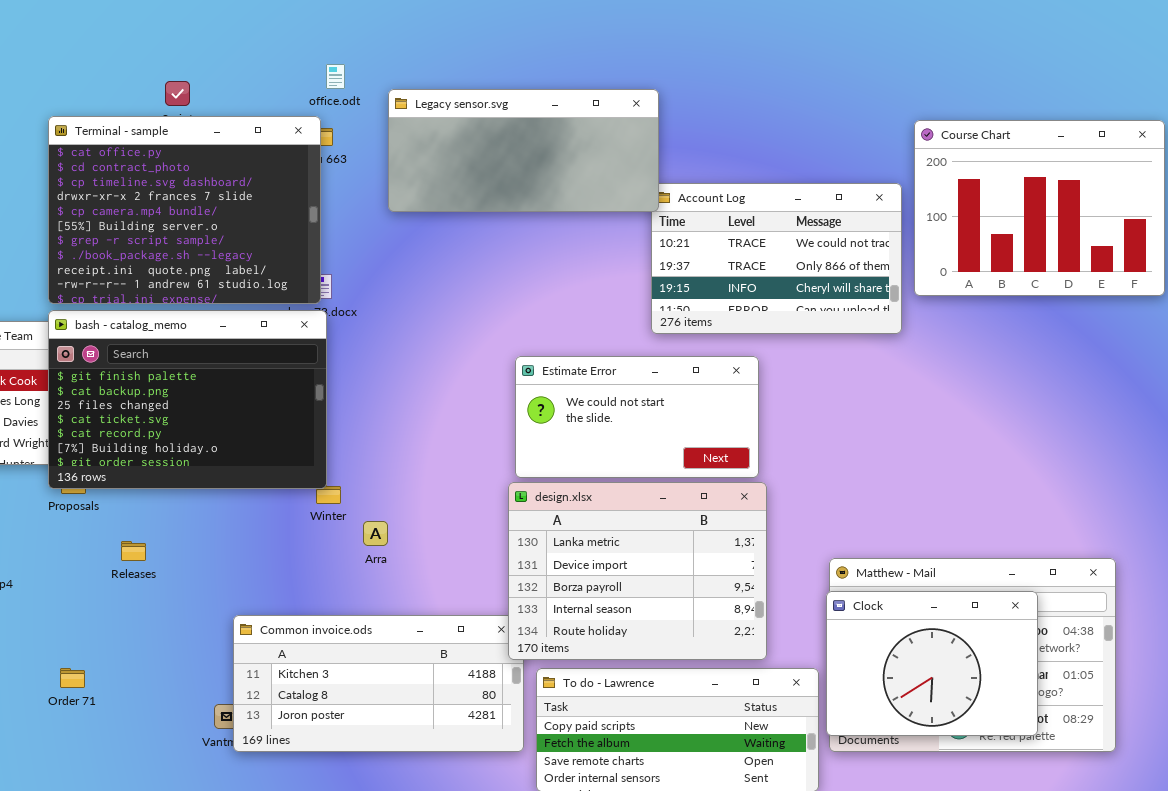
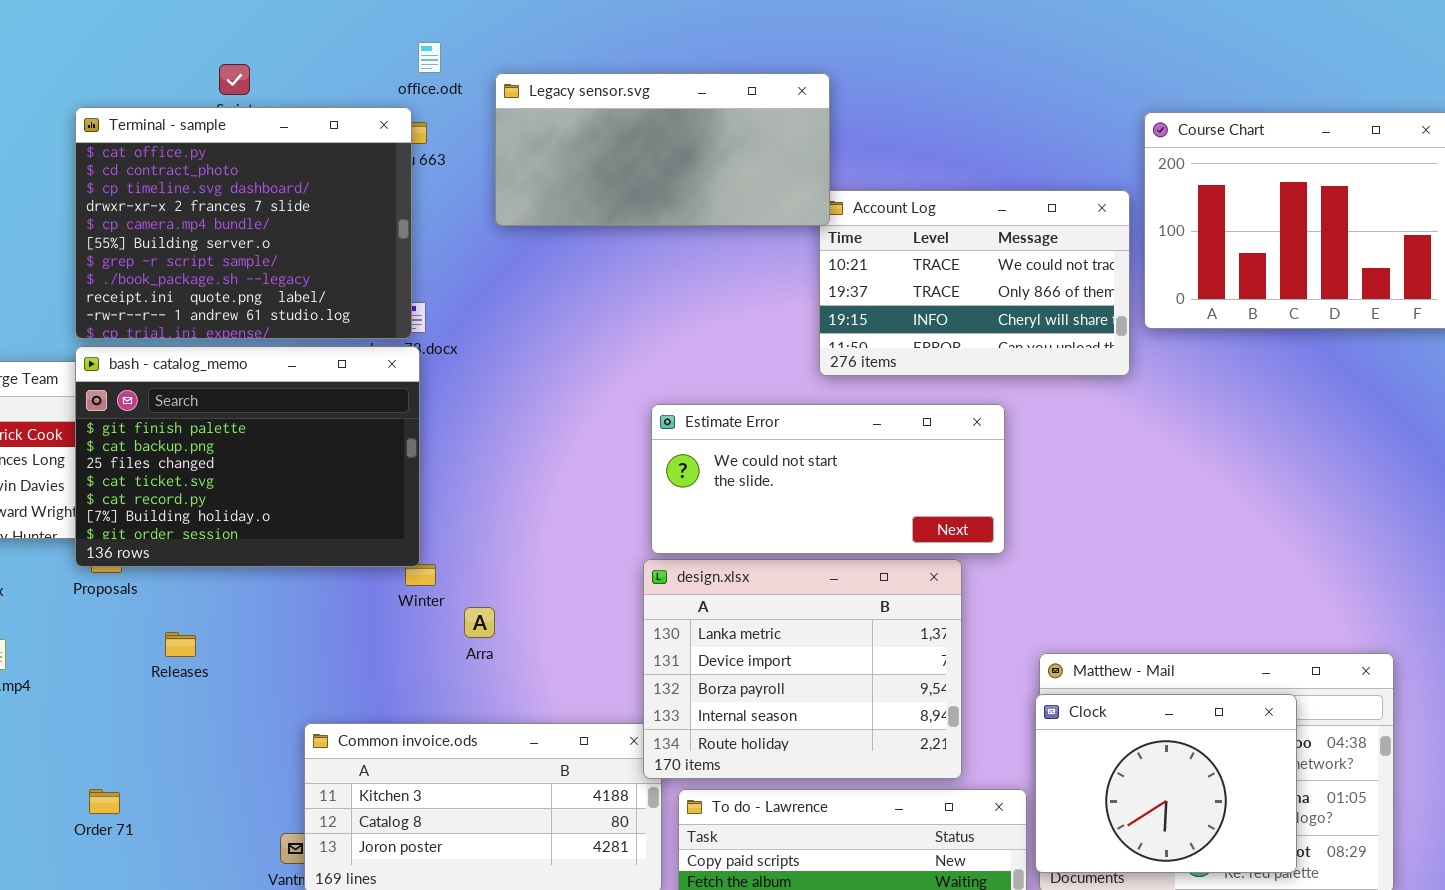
Estimate Error: [515,356,759,478] -> [651,404,1005,554], resized

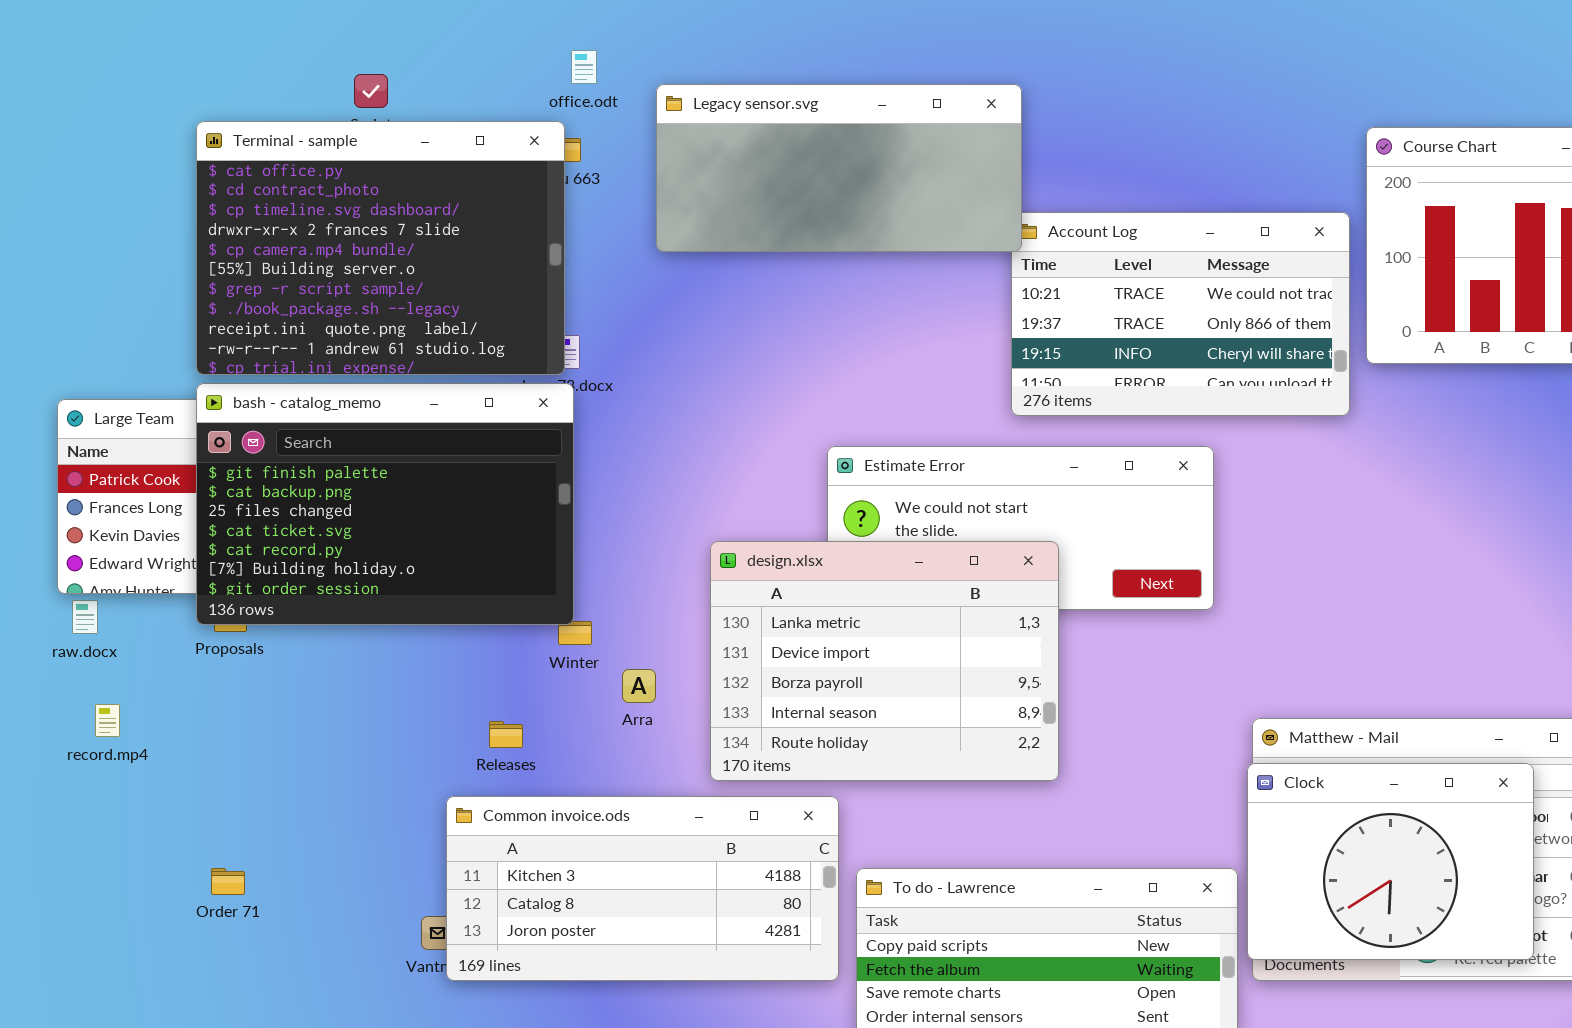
design.xlsx: [643,559,962,779] -> [710,541,1059,781], moved
Releases: [165,632,196,657] -> [489,721,523,748], moved

